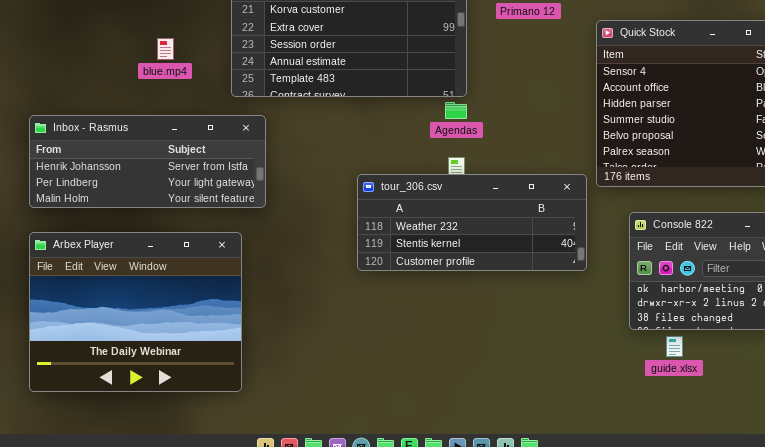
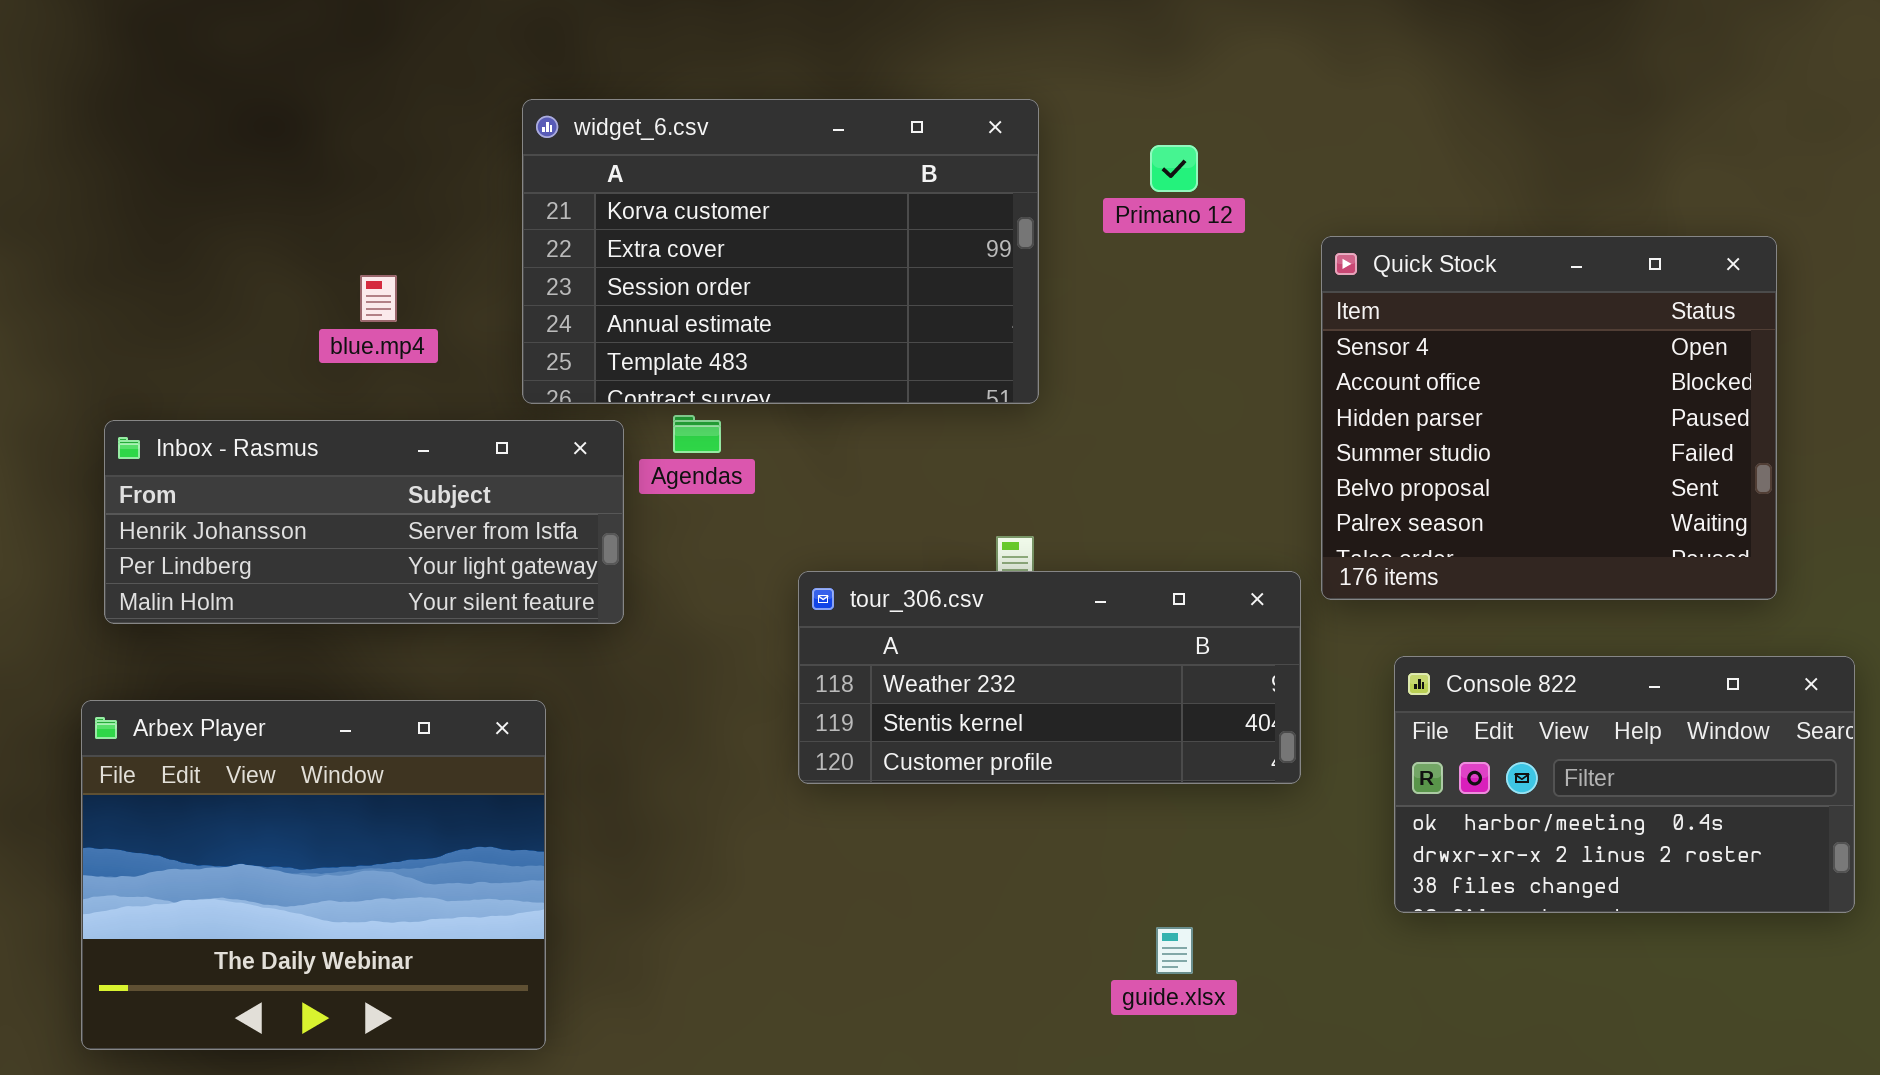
Agendas: [445,102,467,119] -> [673,415,721,453], moved
Inbox - Rasmus: [29,115,266,208] -> [104,420,624,624], moved
guide.xlsx: [666,336,683,357] -> [1156,927,1193,974], moved

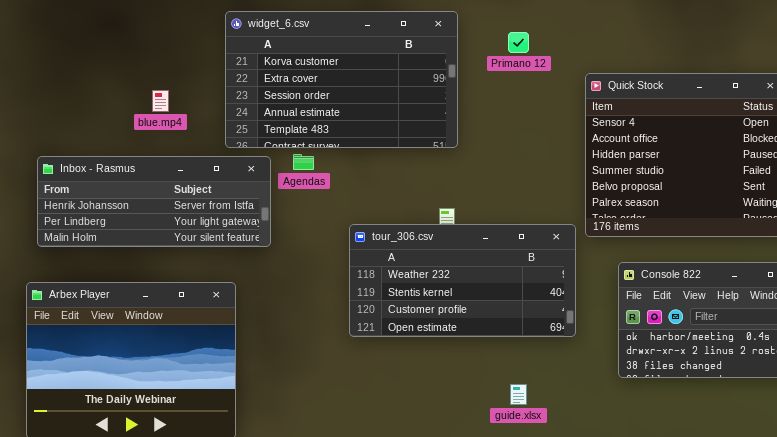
tour_306.csv: [798,571,1301,784] -> [349,224,576,337], resized

